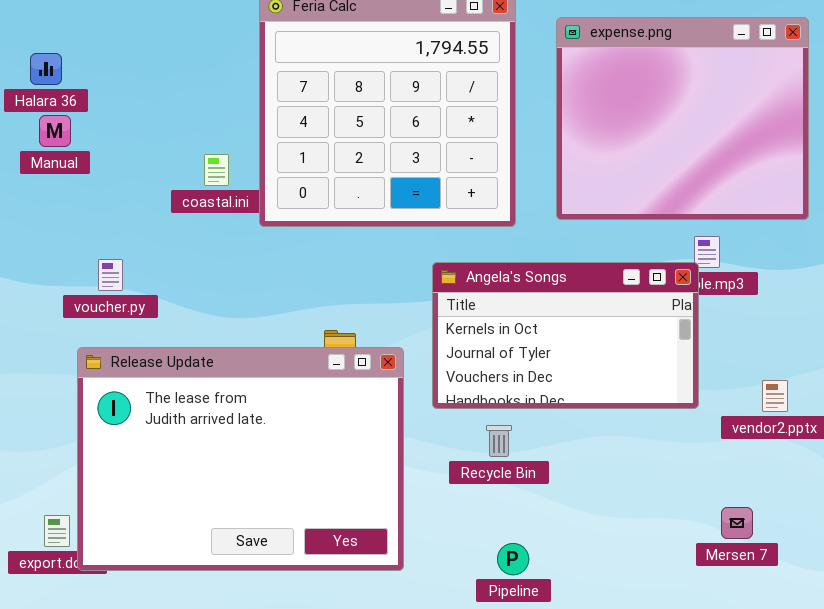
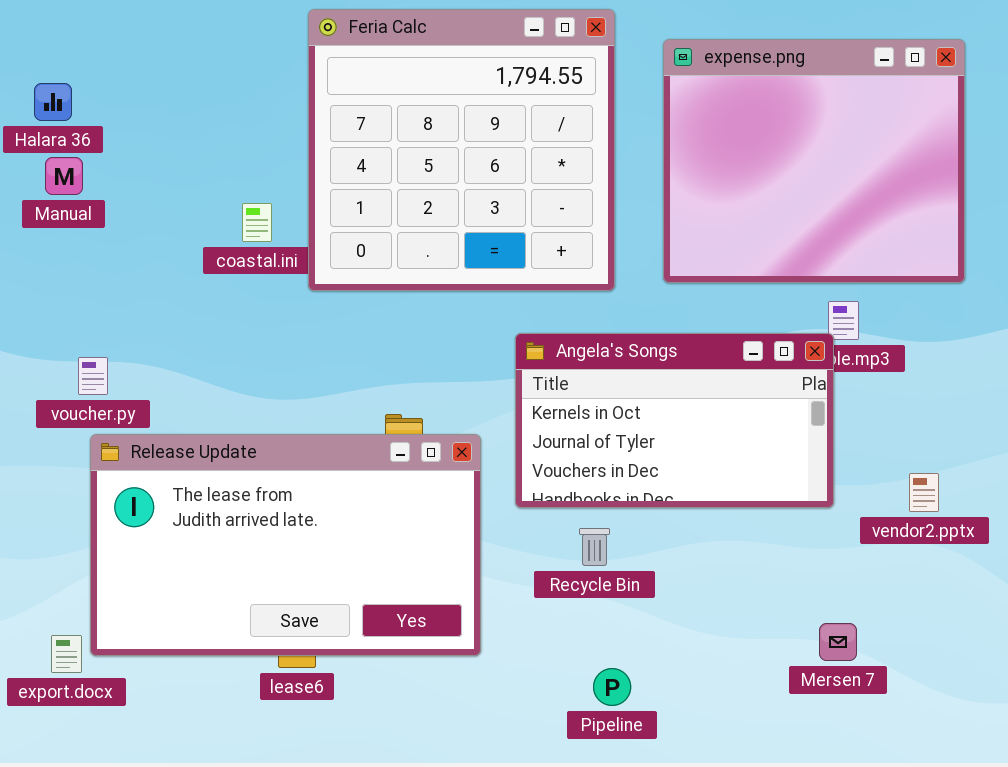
voucher.py: [98,259,123,291] -> [78,357,108,395], moved
Release Update: [77,347,404,571] -> [90,434,481,656], resized
Mersen 7: [721,507,753,539] -> [819,623,857,661], moved

